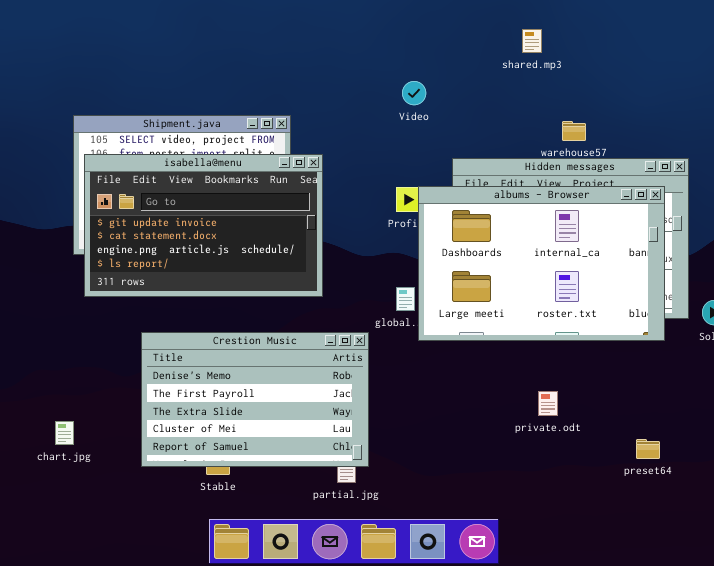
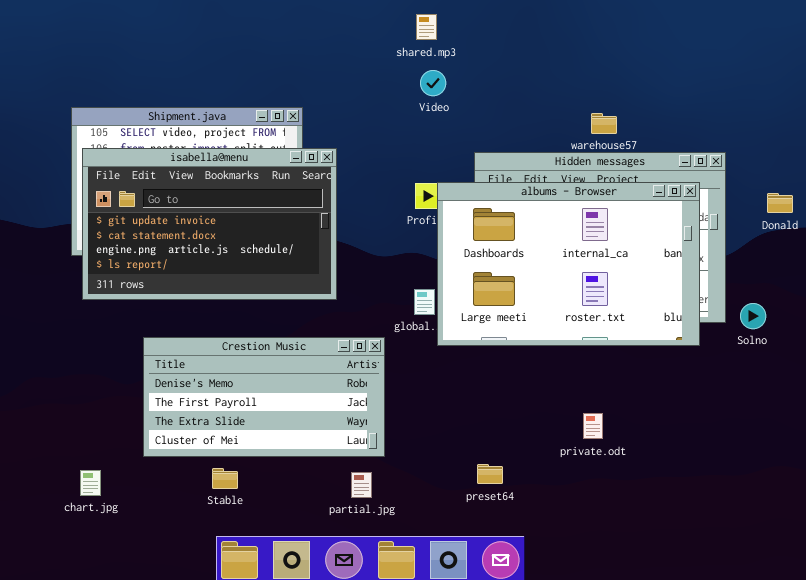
shared.mp3: [522,29,542,53] -> [416,14,437,40], moved
Crestion Music: [141,332,369,467] -> [143,337,385,457], resized
private.odt: [538,391,558,416] -> [583,413,603,439], moved
chart.jpg: [55,421,74,445] -> [80,470,101,496], moved
preset64: [636,439,660,459] -> [477,464,503,484], moved

